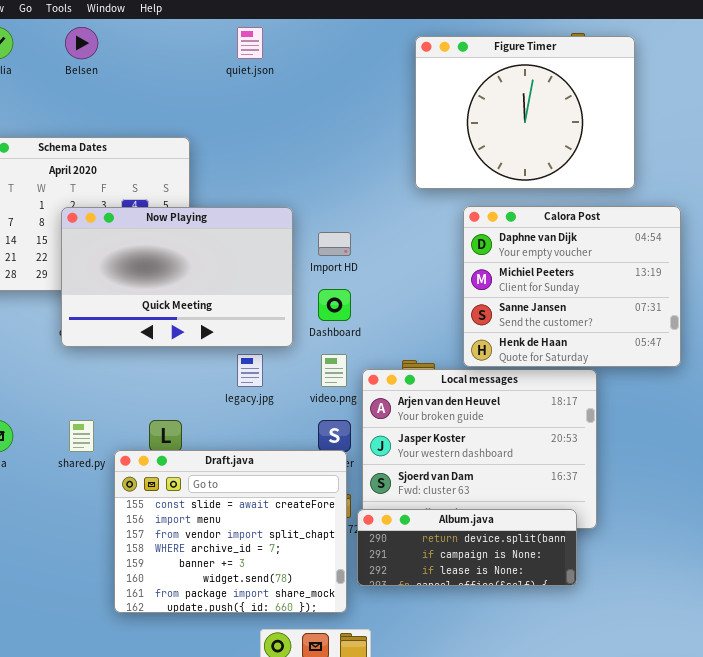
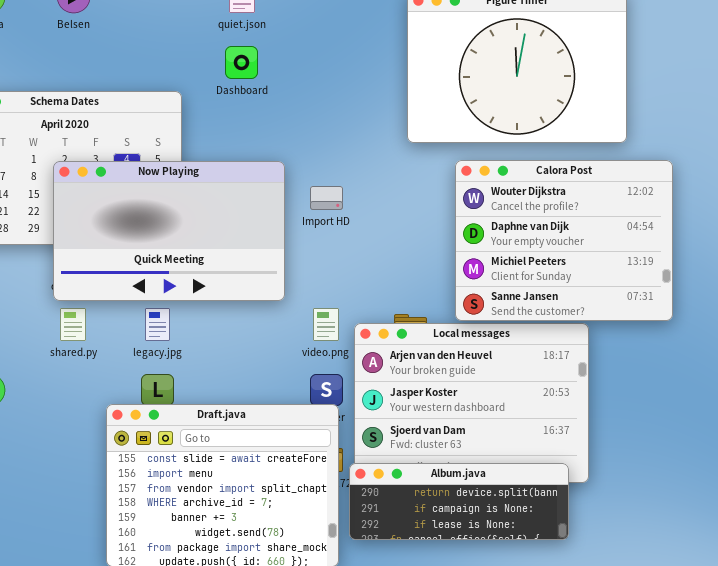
Calora Post: [463,206,681,367] -> [455,160,673,321], scrolled up 1 row
Dashboard: [318,289,351,321] -> [225,46,258,79], moved
legacy.jpg: [237,354,263,387] -> [145,308,170,341], moved
shared.py: [69,420,94,452] -> [60,308,86,341], moved

